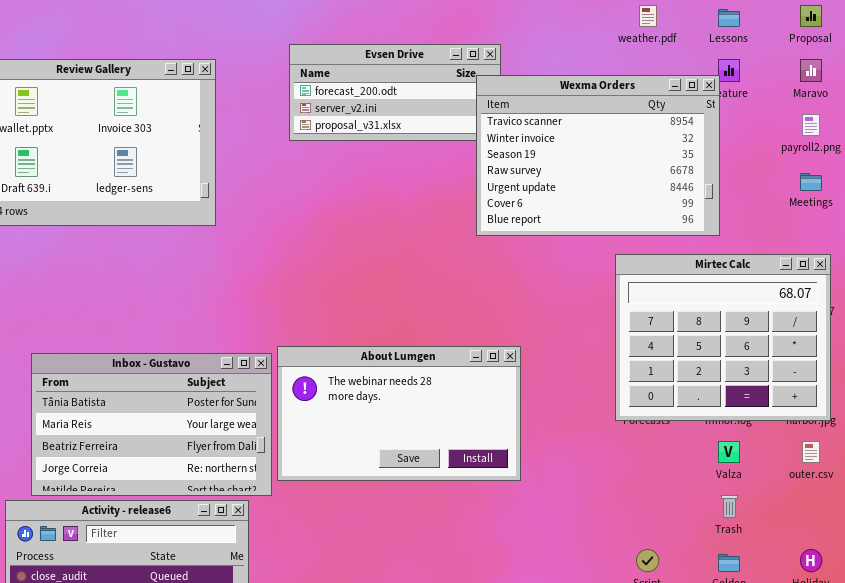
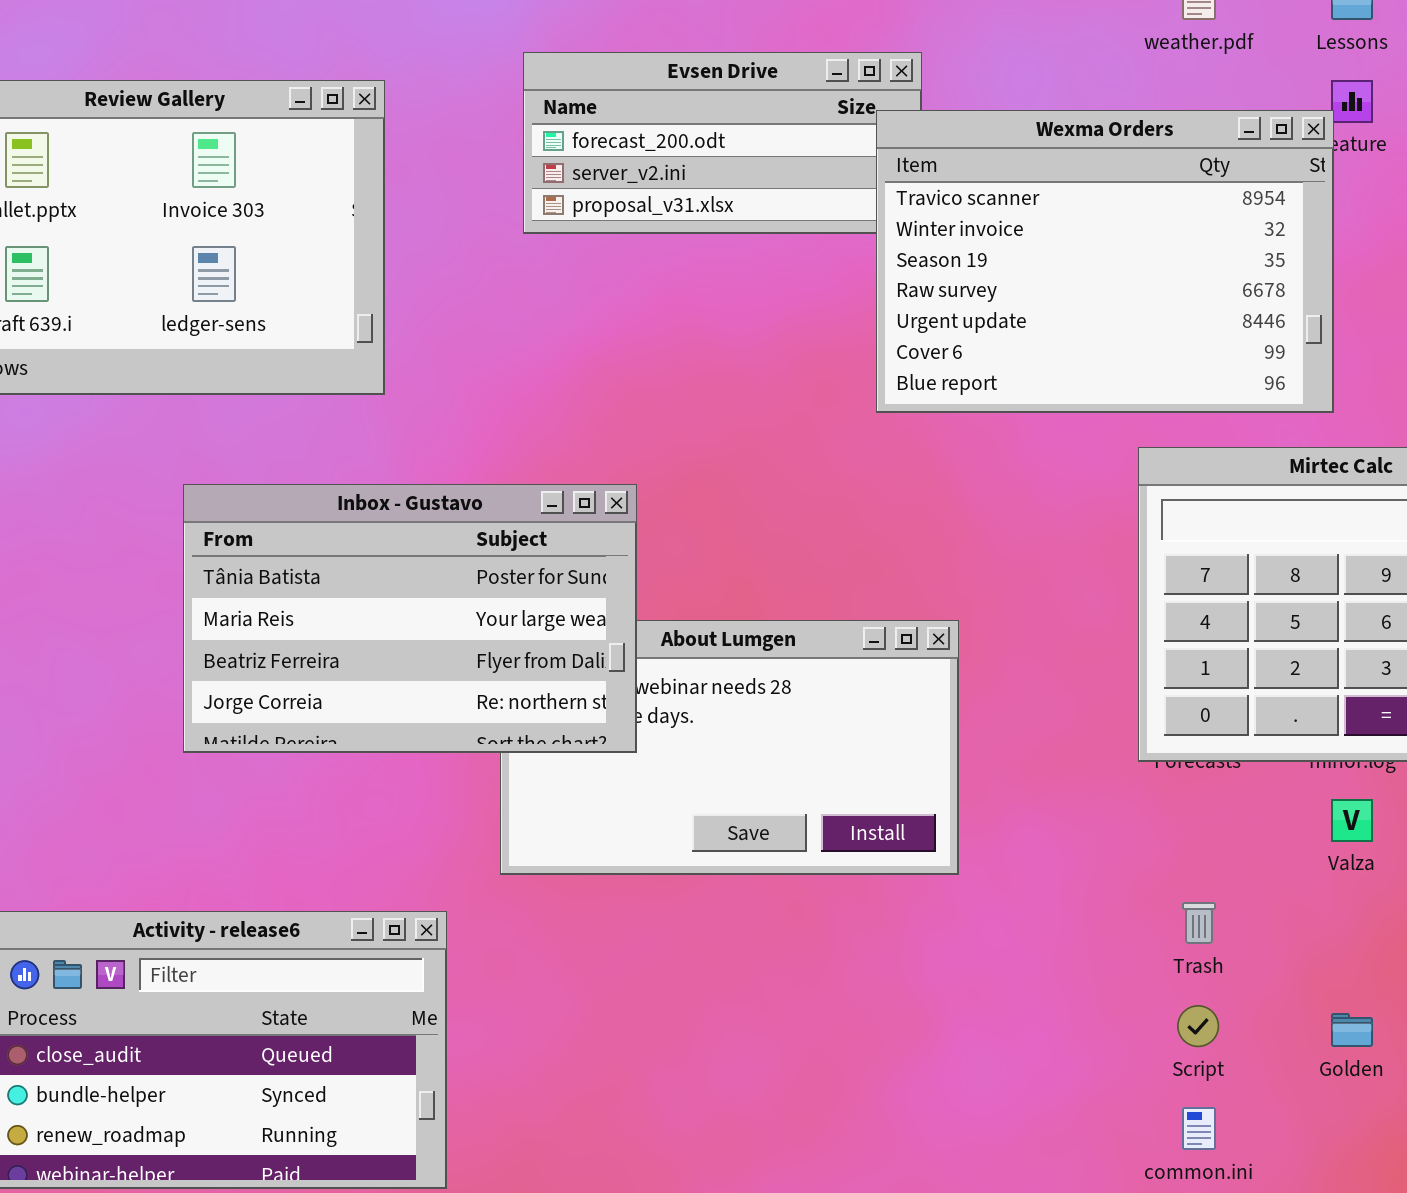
Inbox - Gustavo: [31,353,272,496] -> [183,484,637,753], moved
Trash: [721,495,738,518] -> [1182,902,1216,944], moved

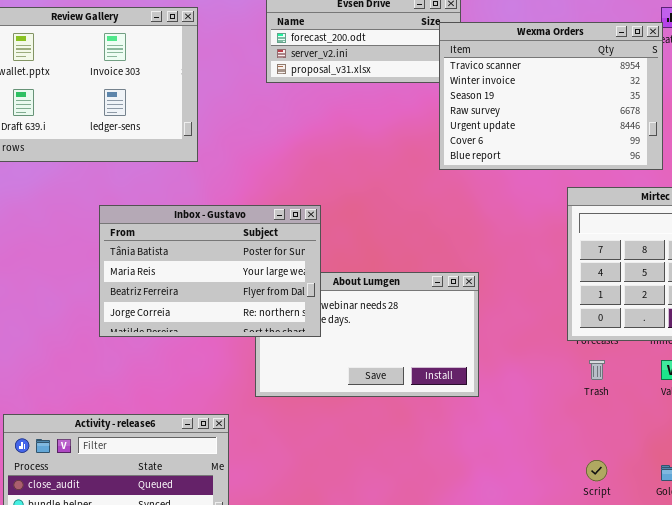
Trash: [1182,902,1216,944] -> [589,360,605,380], moved

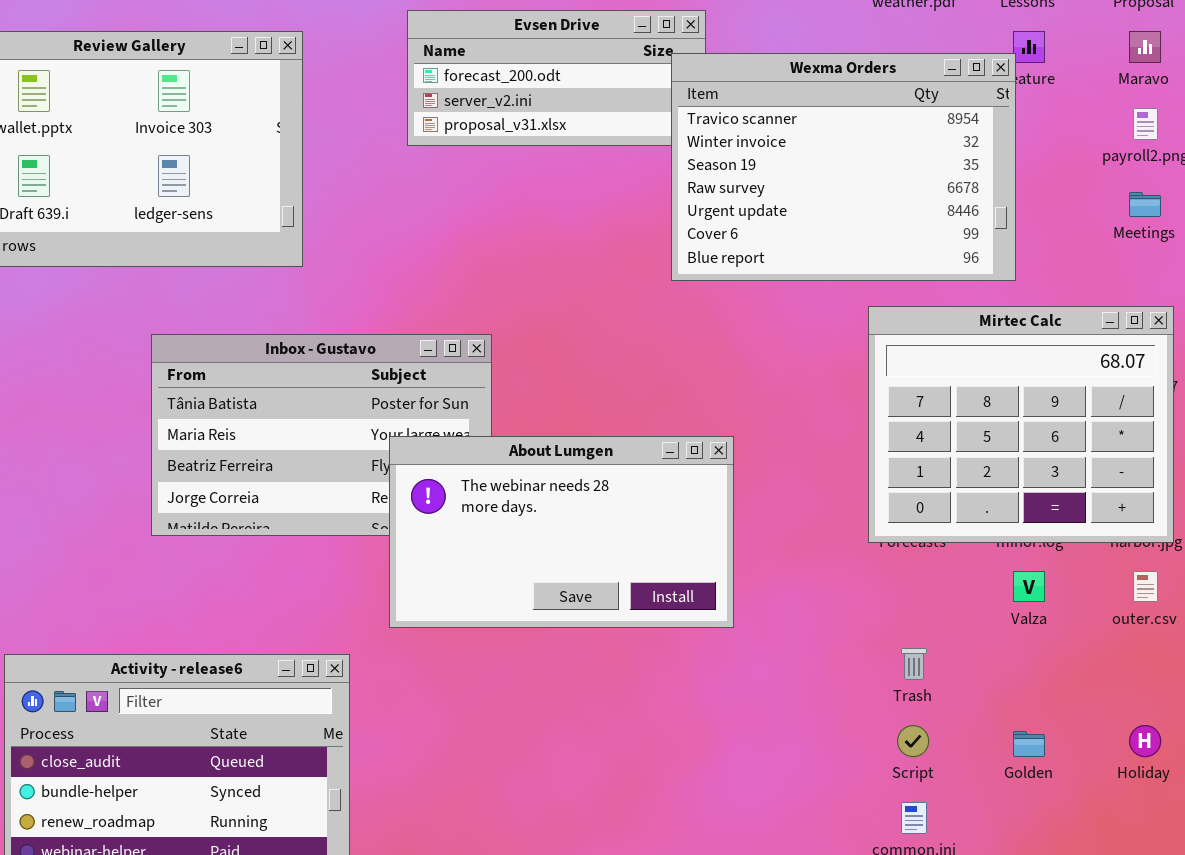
About Lumgen: [255,272,479,397] -> [389,436,734,628], raised
Trash: [589,360,605,380] -> [901,648,927,680], moved

